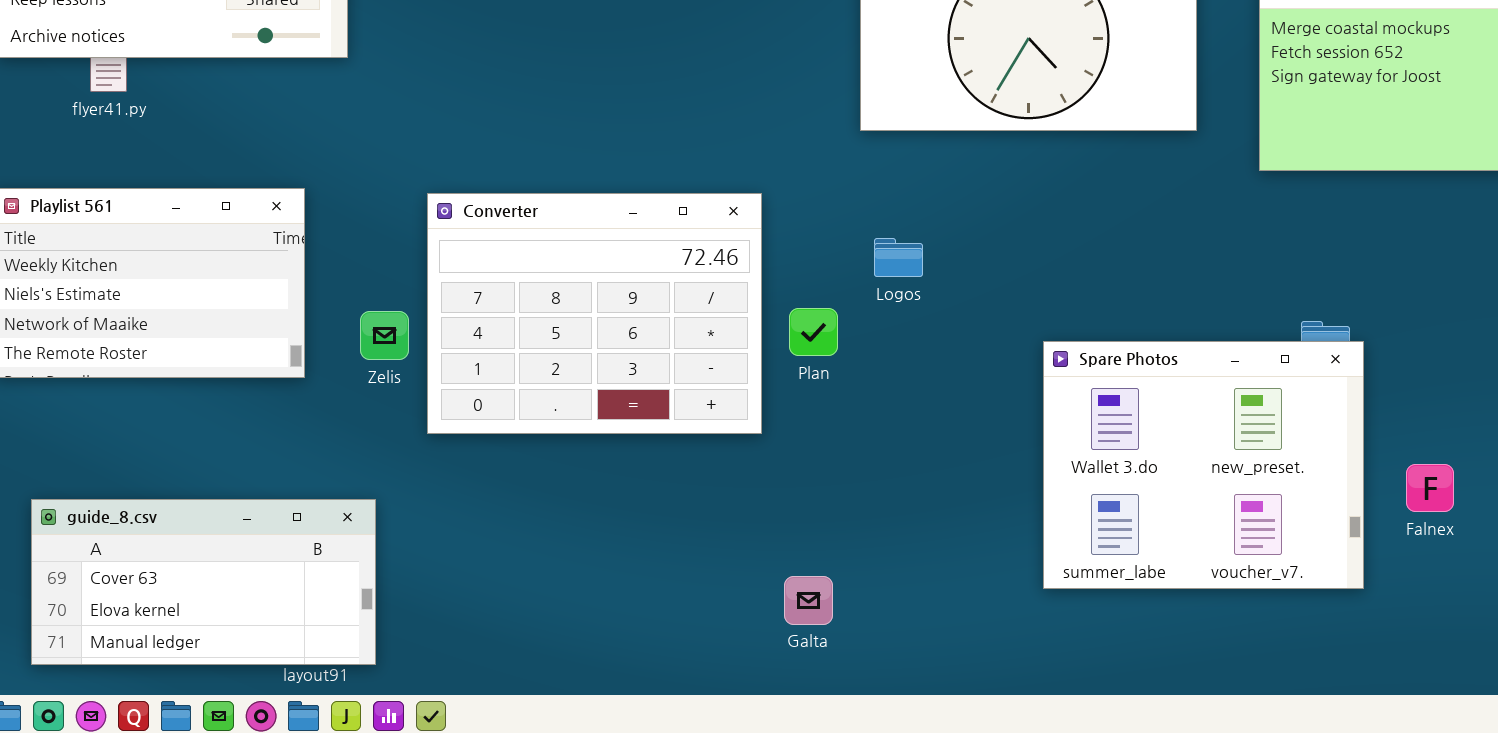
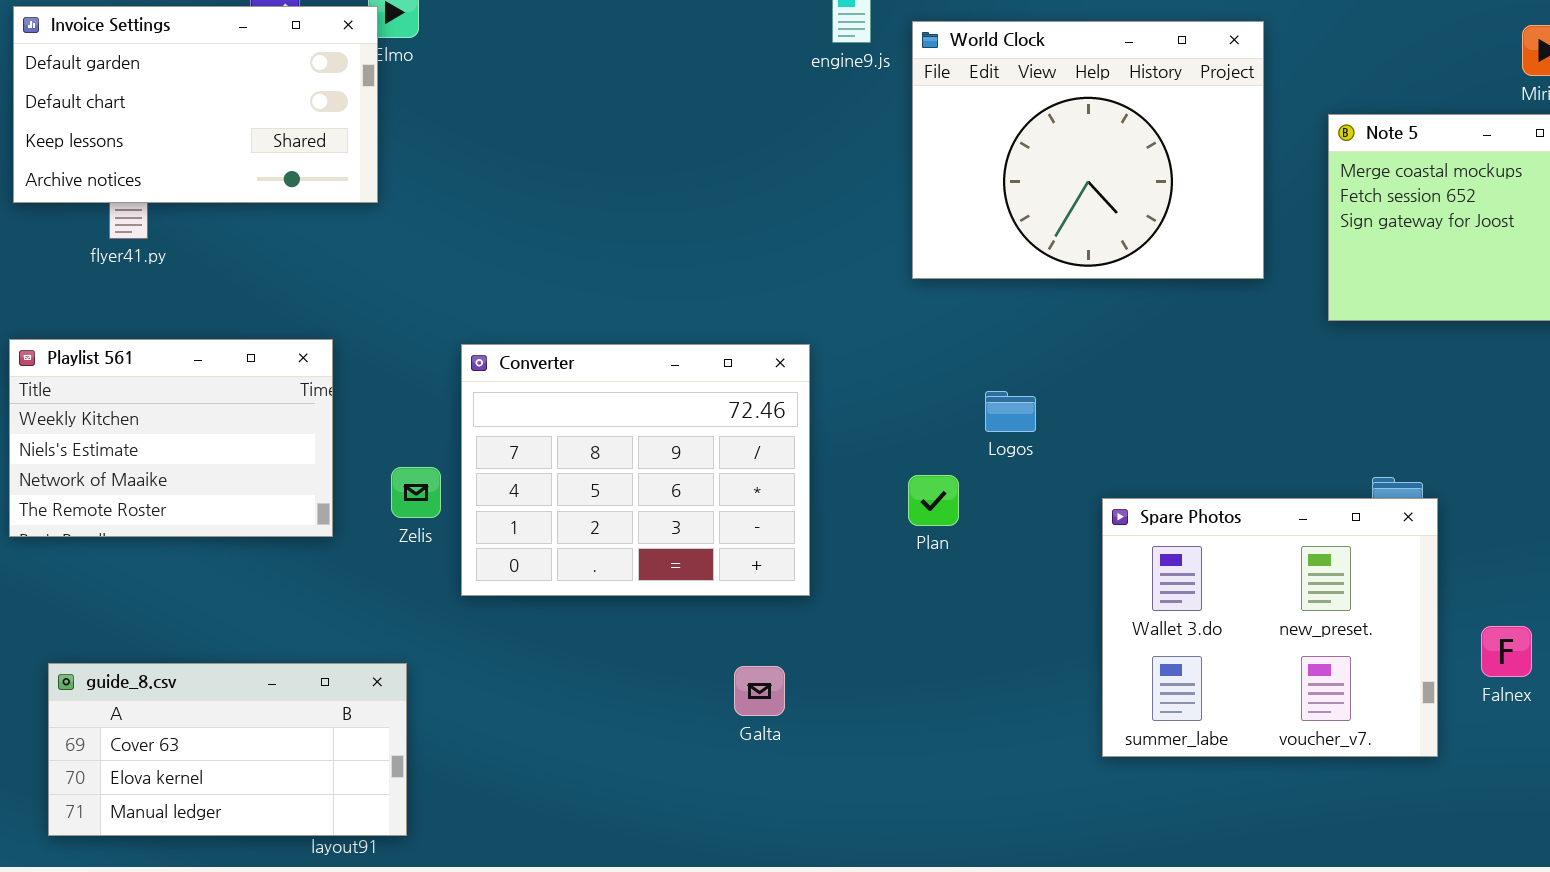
Logos: [874,238,923,277] -> [985,391,1036,432], moved
Plan: [789,308,838,356] -> [908,475,959,526], moved
Galta: [784,576,833,625] -> [734,666,785,716], moved

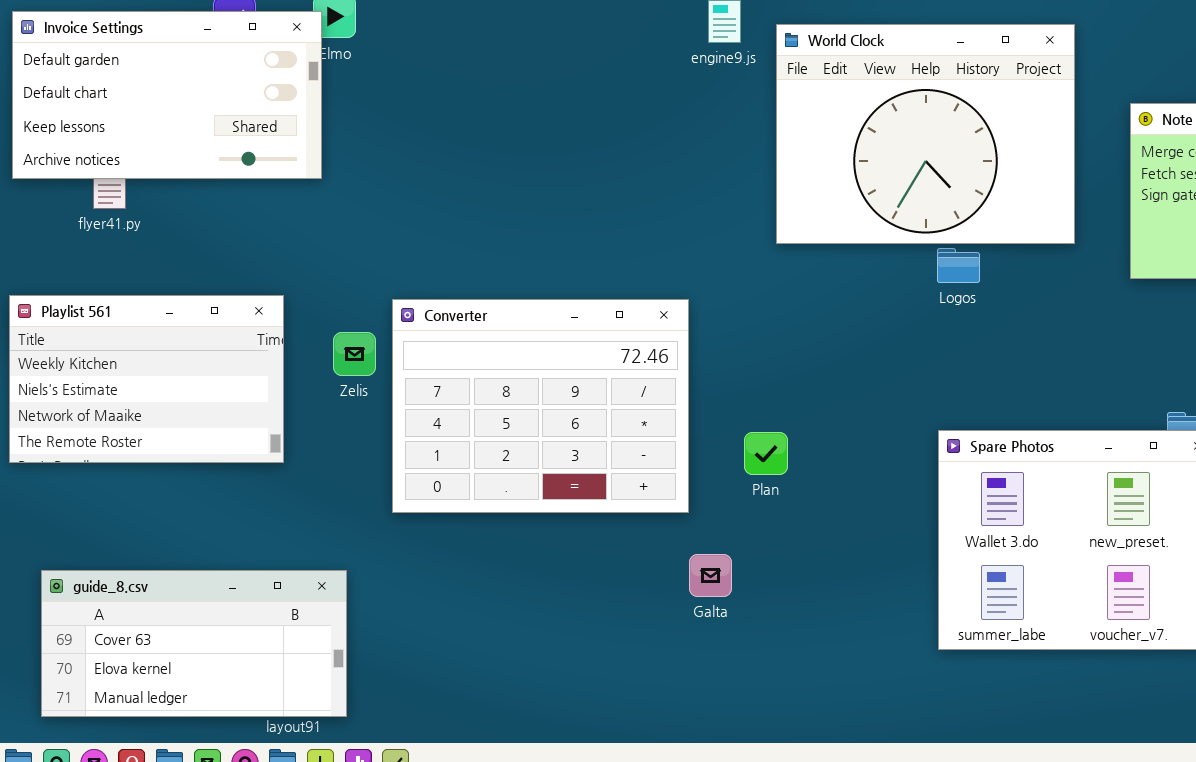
Logos: [985,391,1036,432] -> [937,248,980,283], moved
Zelis: [391,467,441,518] -> [333,332,376,376], moved
Plan: [908,475,959,526] -> [744,432,788,475], moved
Galta: [734,666,785,716] -> [689,554,732,597], moved

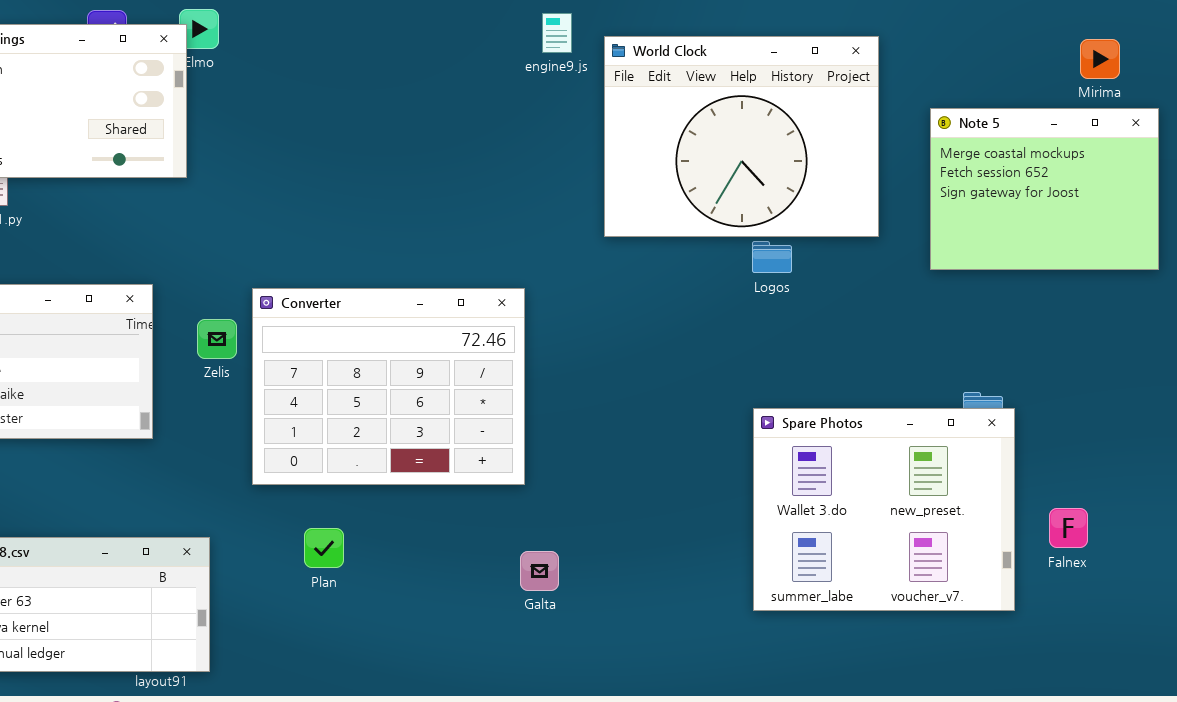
Plan: [744,432,788,475] -> [304,528,344,568], moved
Galta: [689,554,732,597] -> [520,551,559,591], moved

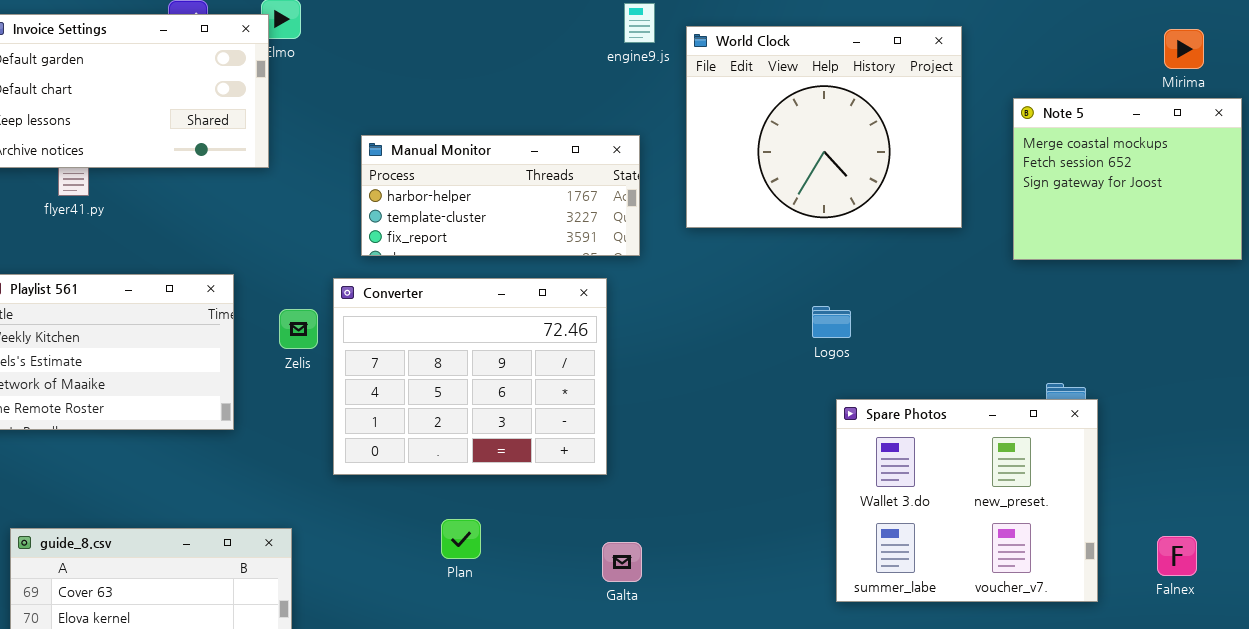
Manual Monitor: none -> [361,135,640,256], opened
Logos: [752,241,792,273] -> [812,306,851,338], moved
Falnex: [1049,508,1088,548] -> [1157,536,1197,576], moved
Plan: [304,528,344,568] -> [441,519,481,559], moved

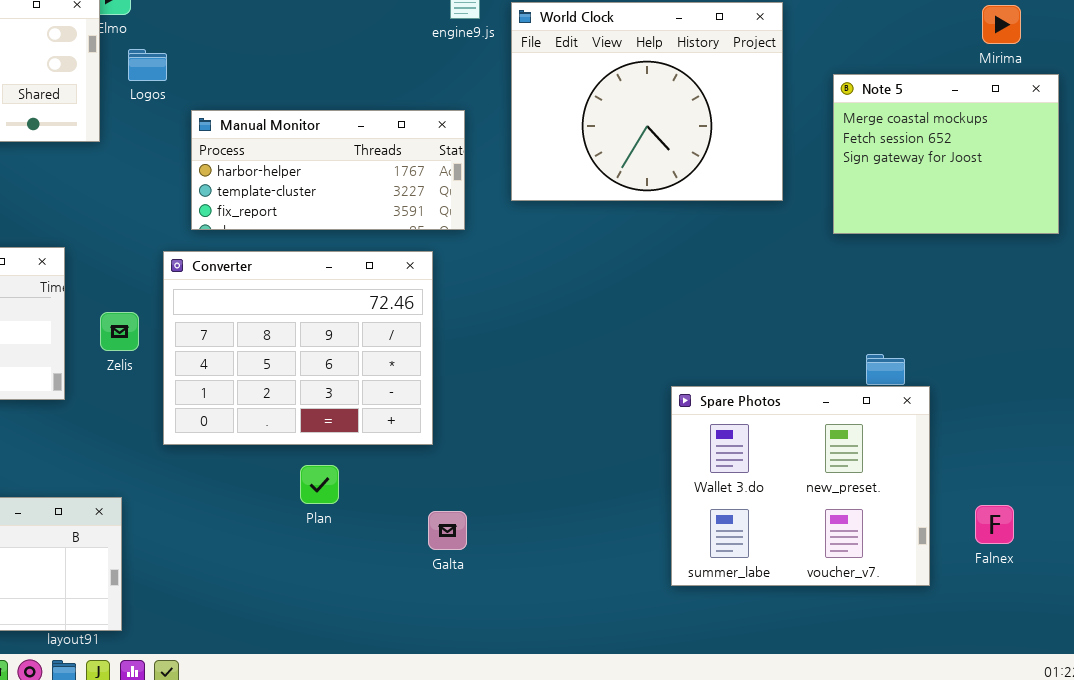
Logos: [812,306,851,338] -> [128,49,167,81], moved
Zelis: [279,309,318,349] -> [100,312,139,351], moved
Spare Photos: [836,399,1098,602] -> [671,386,930,586], moved
Plan: [441,519,481,559] -> [300,465,339,504], moved

